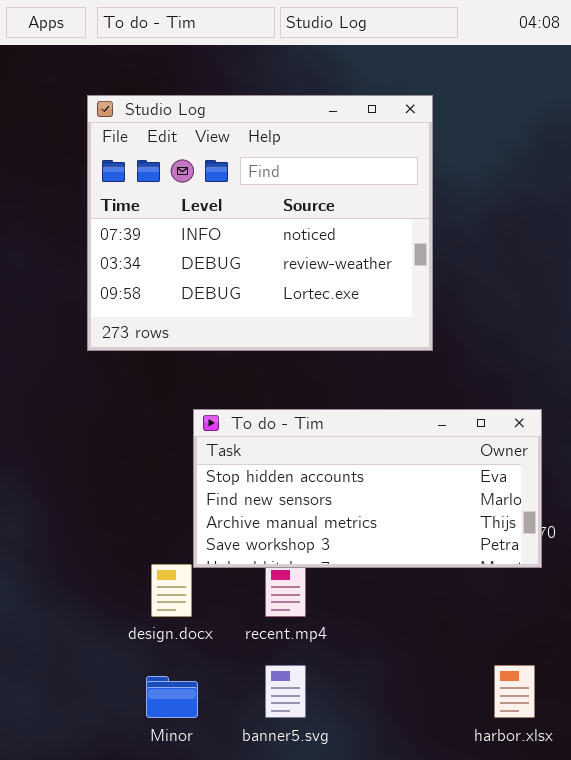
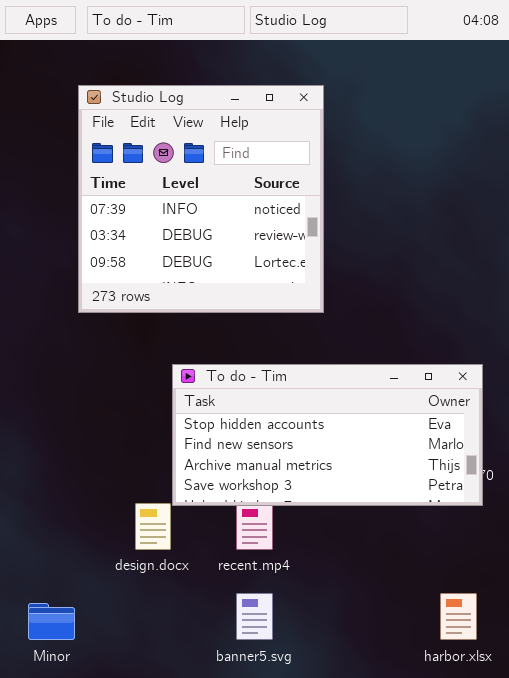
Studio Log: [87,95,433,351] -> [78,85,324,313], resized
Minor: [146,676,198,718] -> [28,603,75,640], moved

